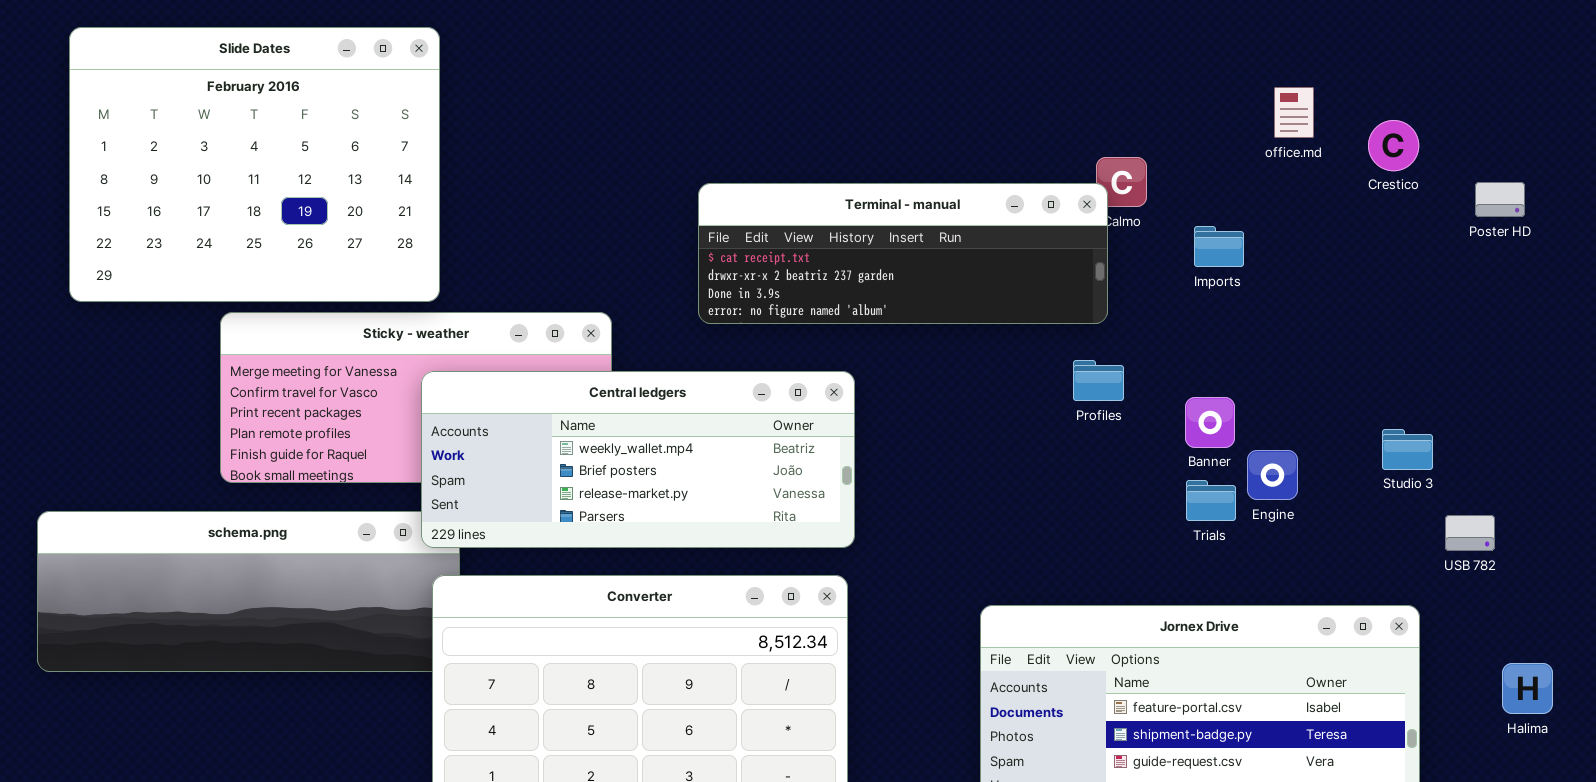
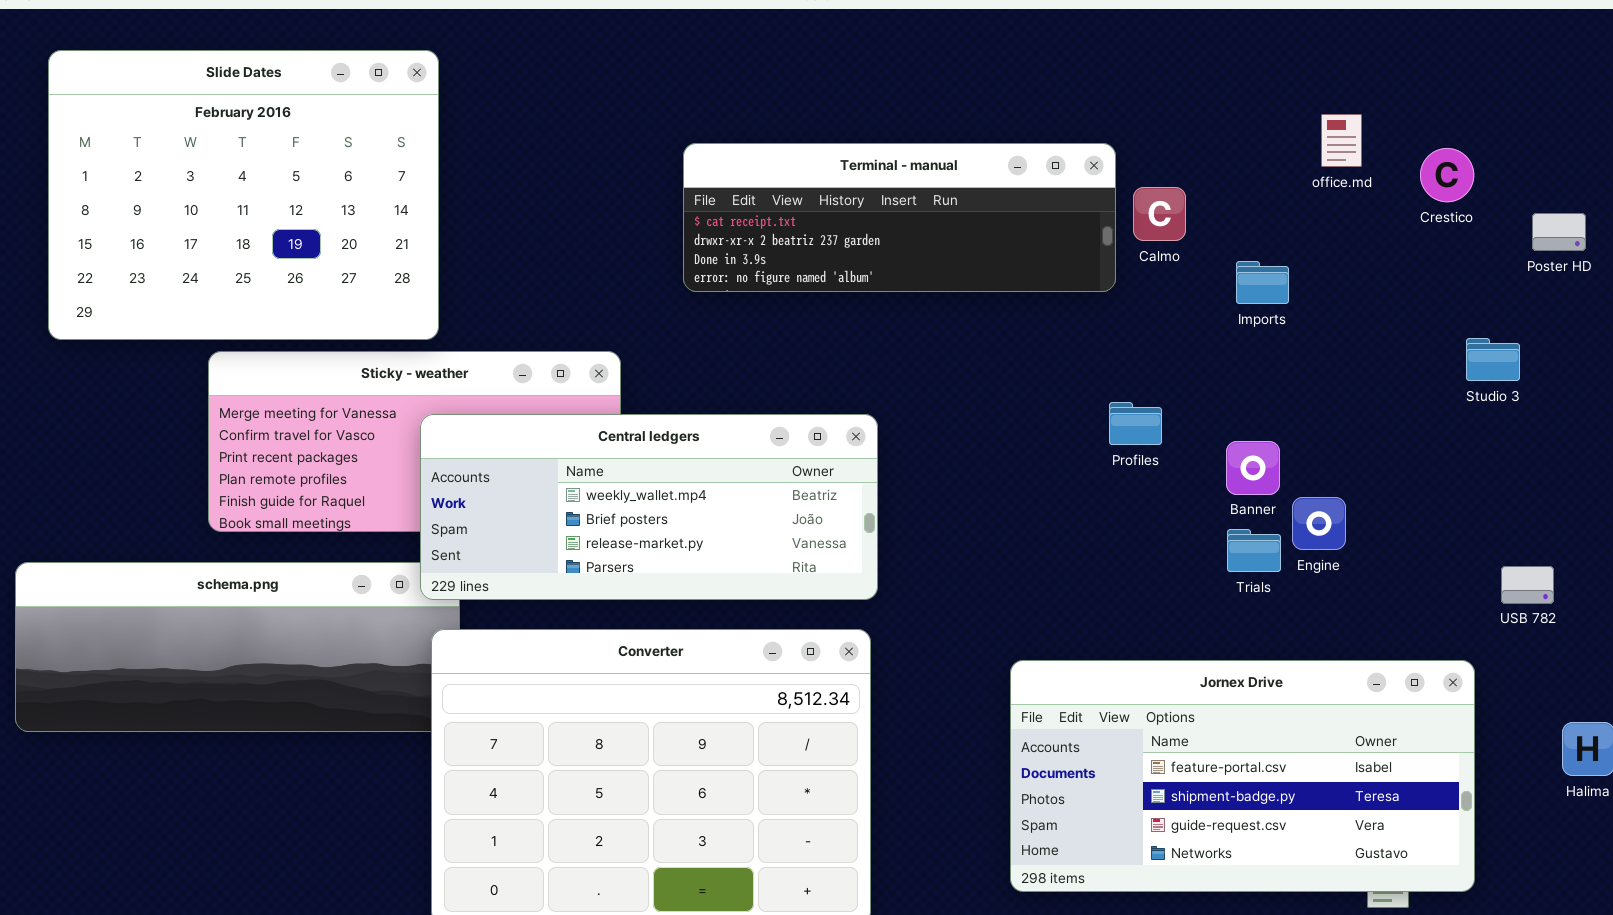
Terminal - manual: [698,183,1108,324] -> [683,143,1116,292], moved
Studio 3: [1382,429,1433,470] -> [1466,338,1520,381], moved

